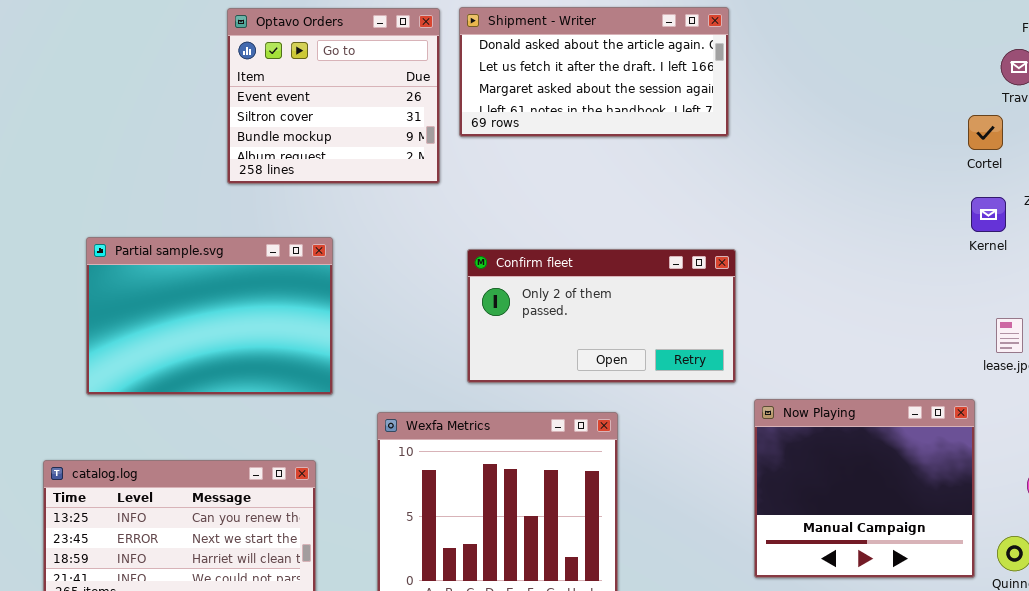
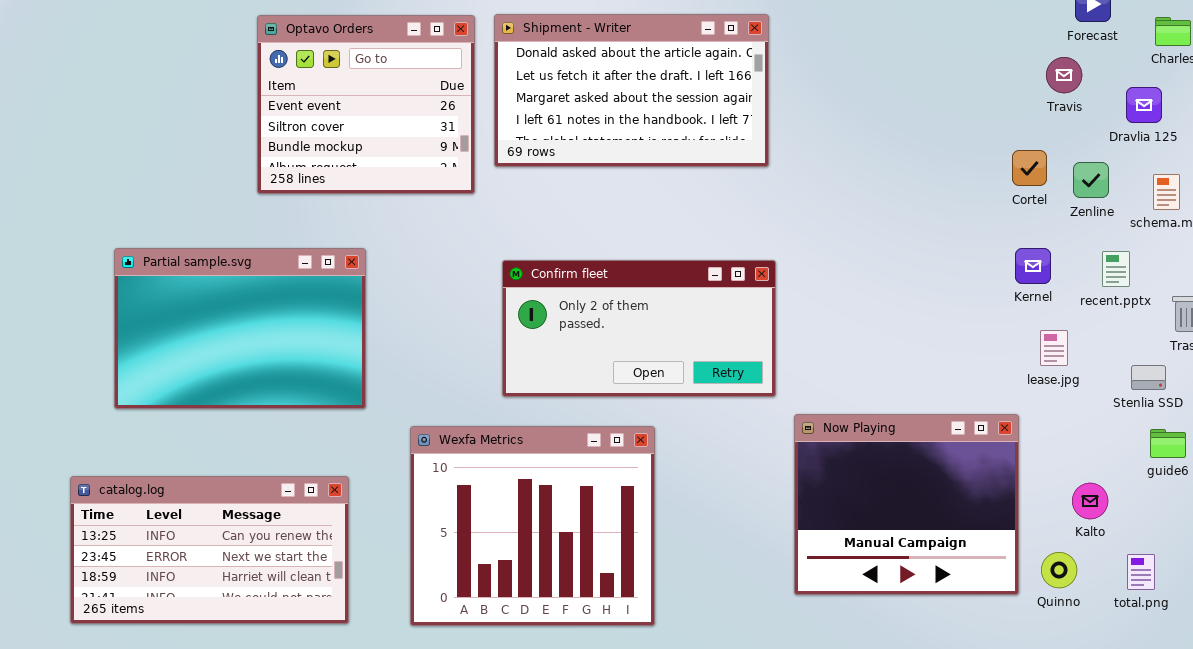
Shipment - Writer: [459,7,729,137] -> [494,14,769,167], resized
Cortel: [968,115,1003,150] -> [1012,150,1047,186], moved
Kernel: [971,197,1006,232] -> [1015,248,1051,284], moved

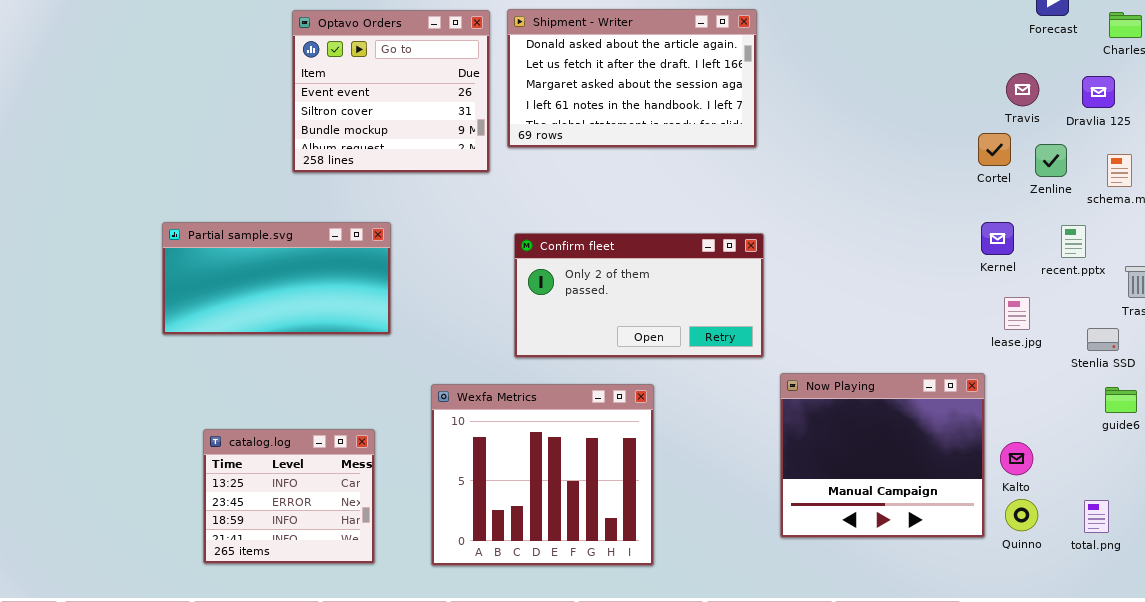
Travis: [1046,57,1082,93] -> [1006,73,1039,106], moved
Partial sample.svg: [114,248,366,409] -> [162,222,391,335], resized
catalog.log: [70,476,349,624] -> [203,429,375,564], resized
Kalto: [1072,483,1108,519] -> [1000,442,1033,475], moved

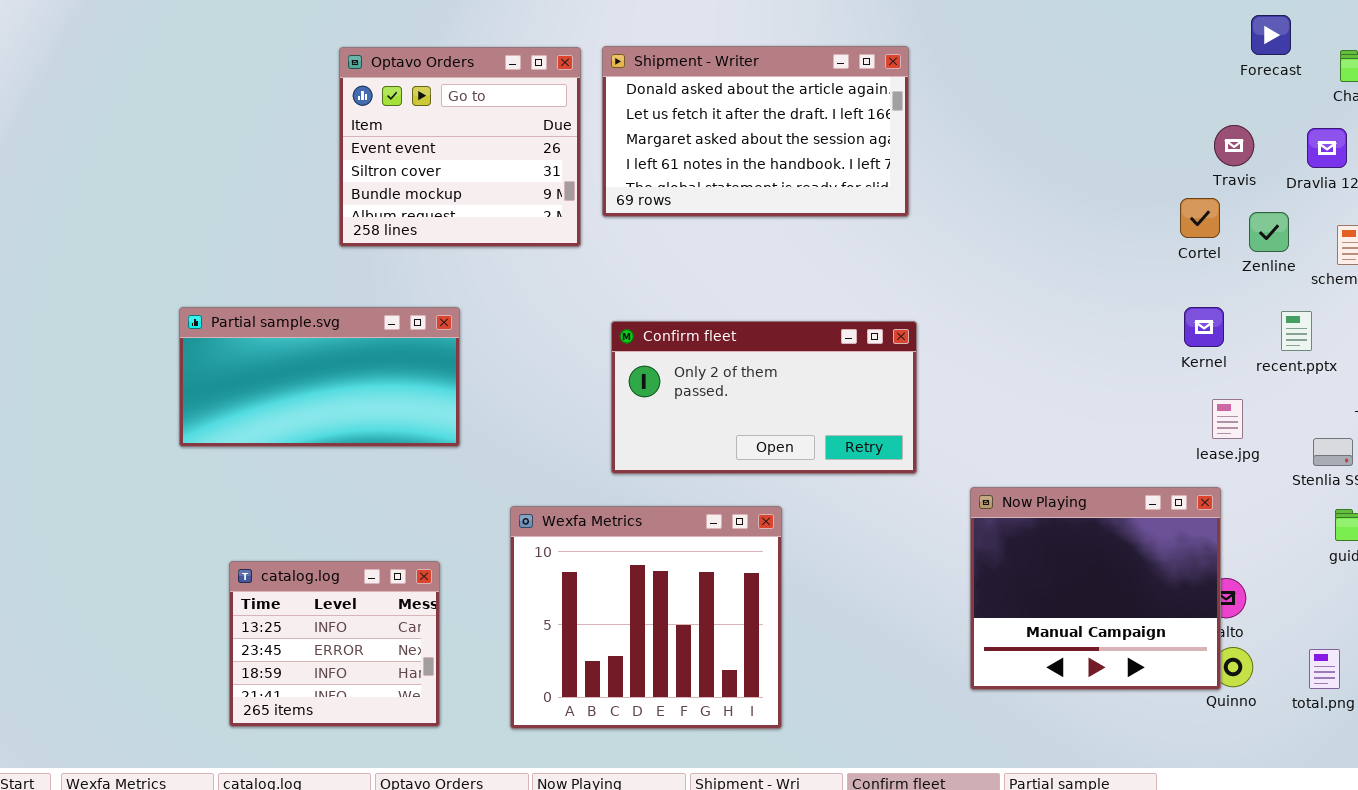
Now Playing: [780,373,985,538] -> [970,487,1221,690], moved

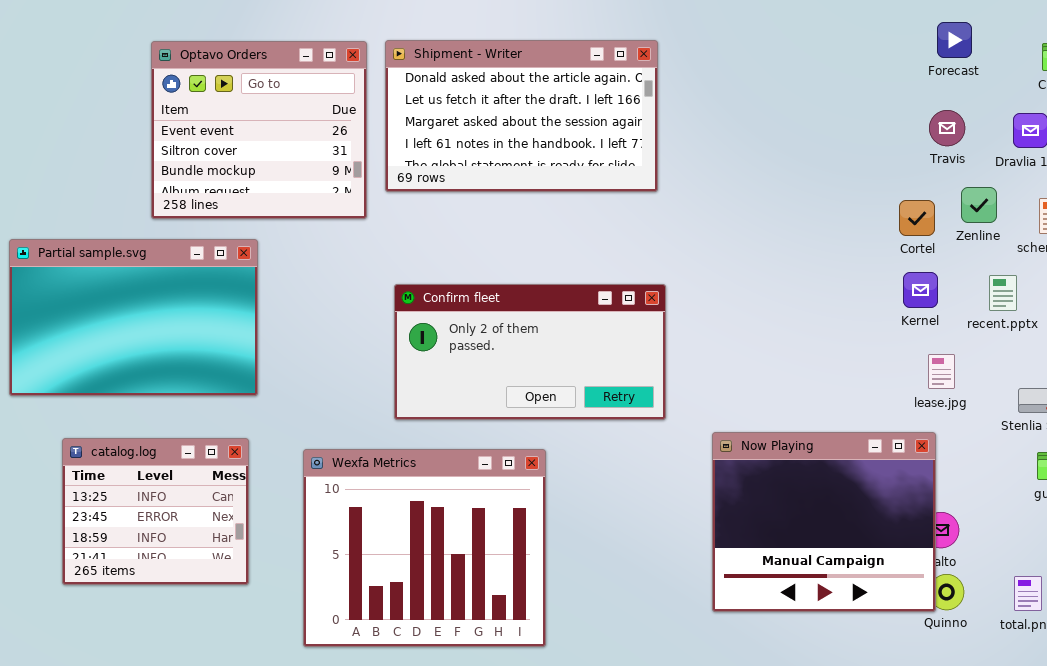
Forecast: [1251,15,1291,55] -> [937,22,972,58], moved
Cortel: [1180,198,1220,238] -> [899,200,935,236], moved
Partial sample.svg: [179,307,460,447] -> [9,239,258,396], resized
catalog.log: [229,561,440,727] -> [62,438,249,585], moved

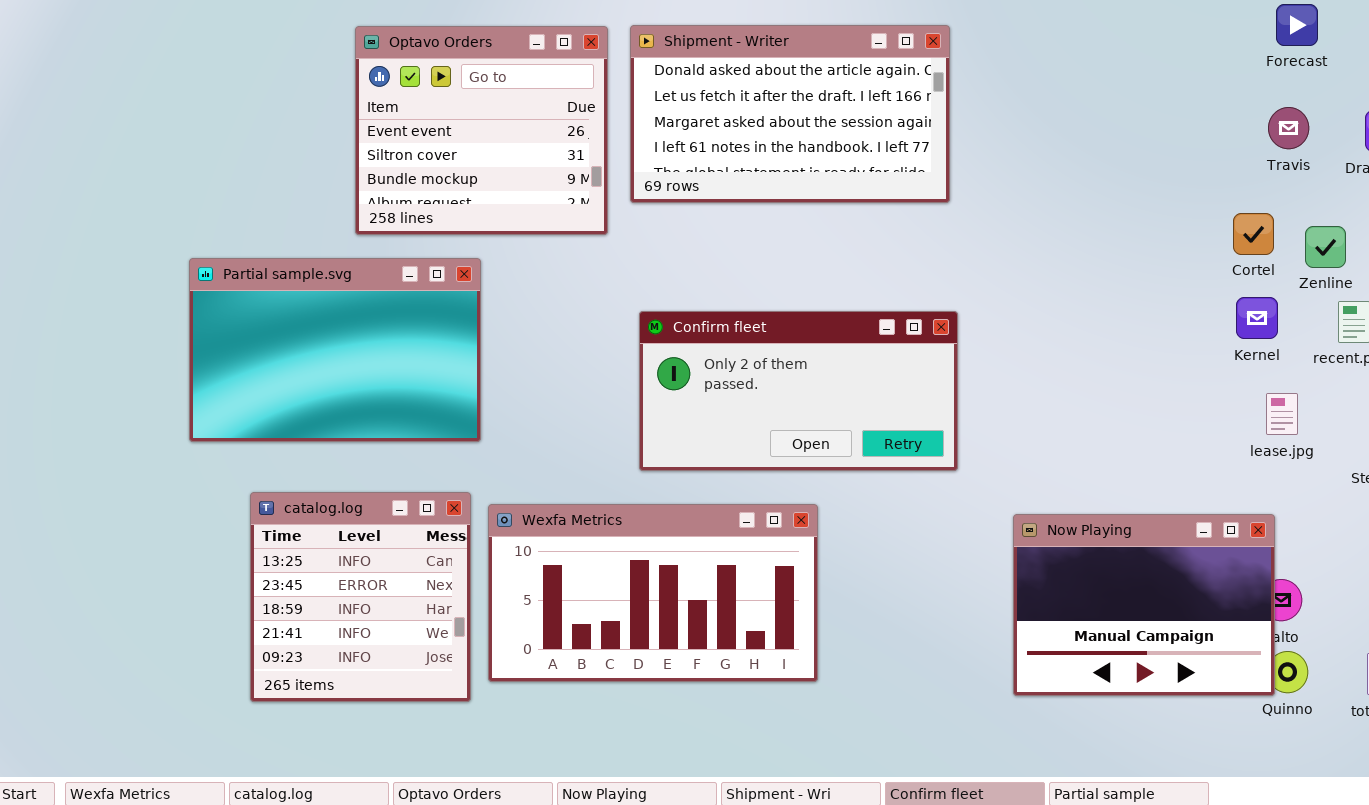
Zenline: [961,187,997,223] -> [1305,226,1346,268], moved
Now Playing: [712,432,936,612] -> [1013,514,1275,696], resized
catalog.log: [62,438,249,585] -> [250,492,471,702], resized
Wexfa Metrics: [303,449,546,647] -> [488,504,818,682], resized

